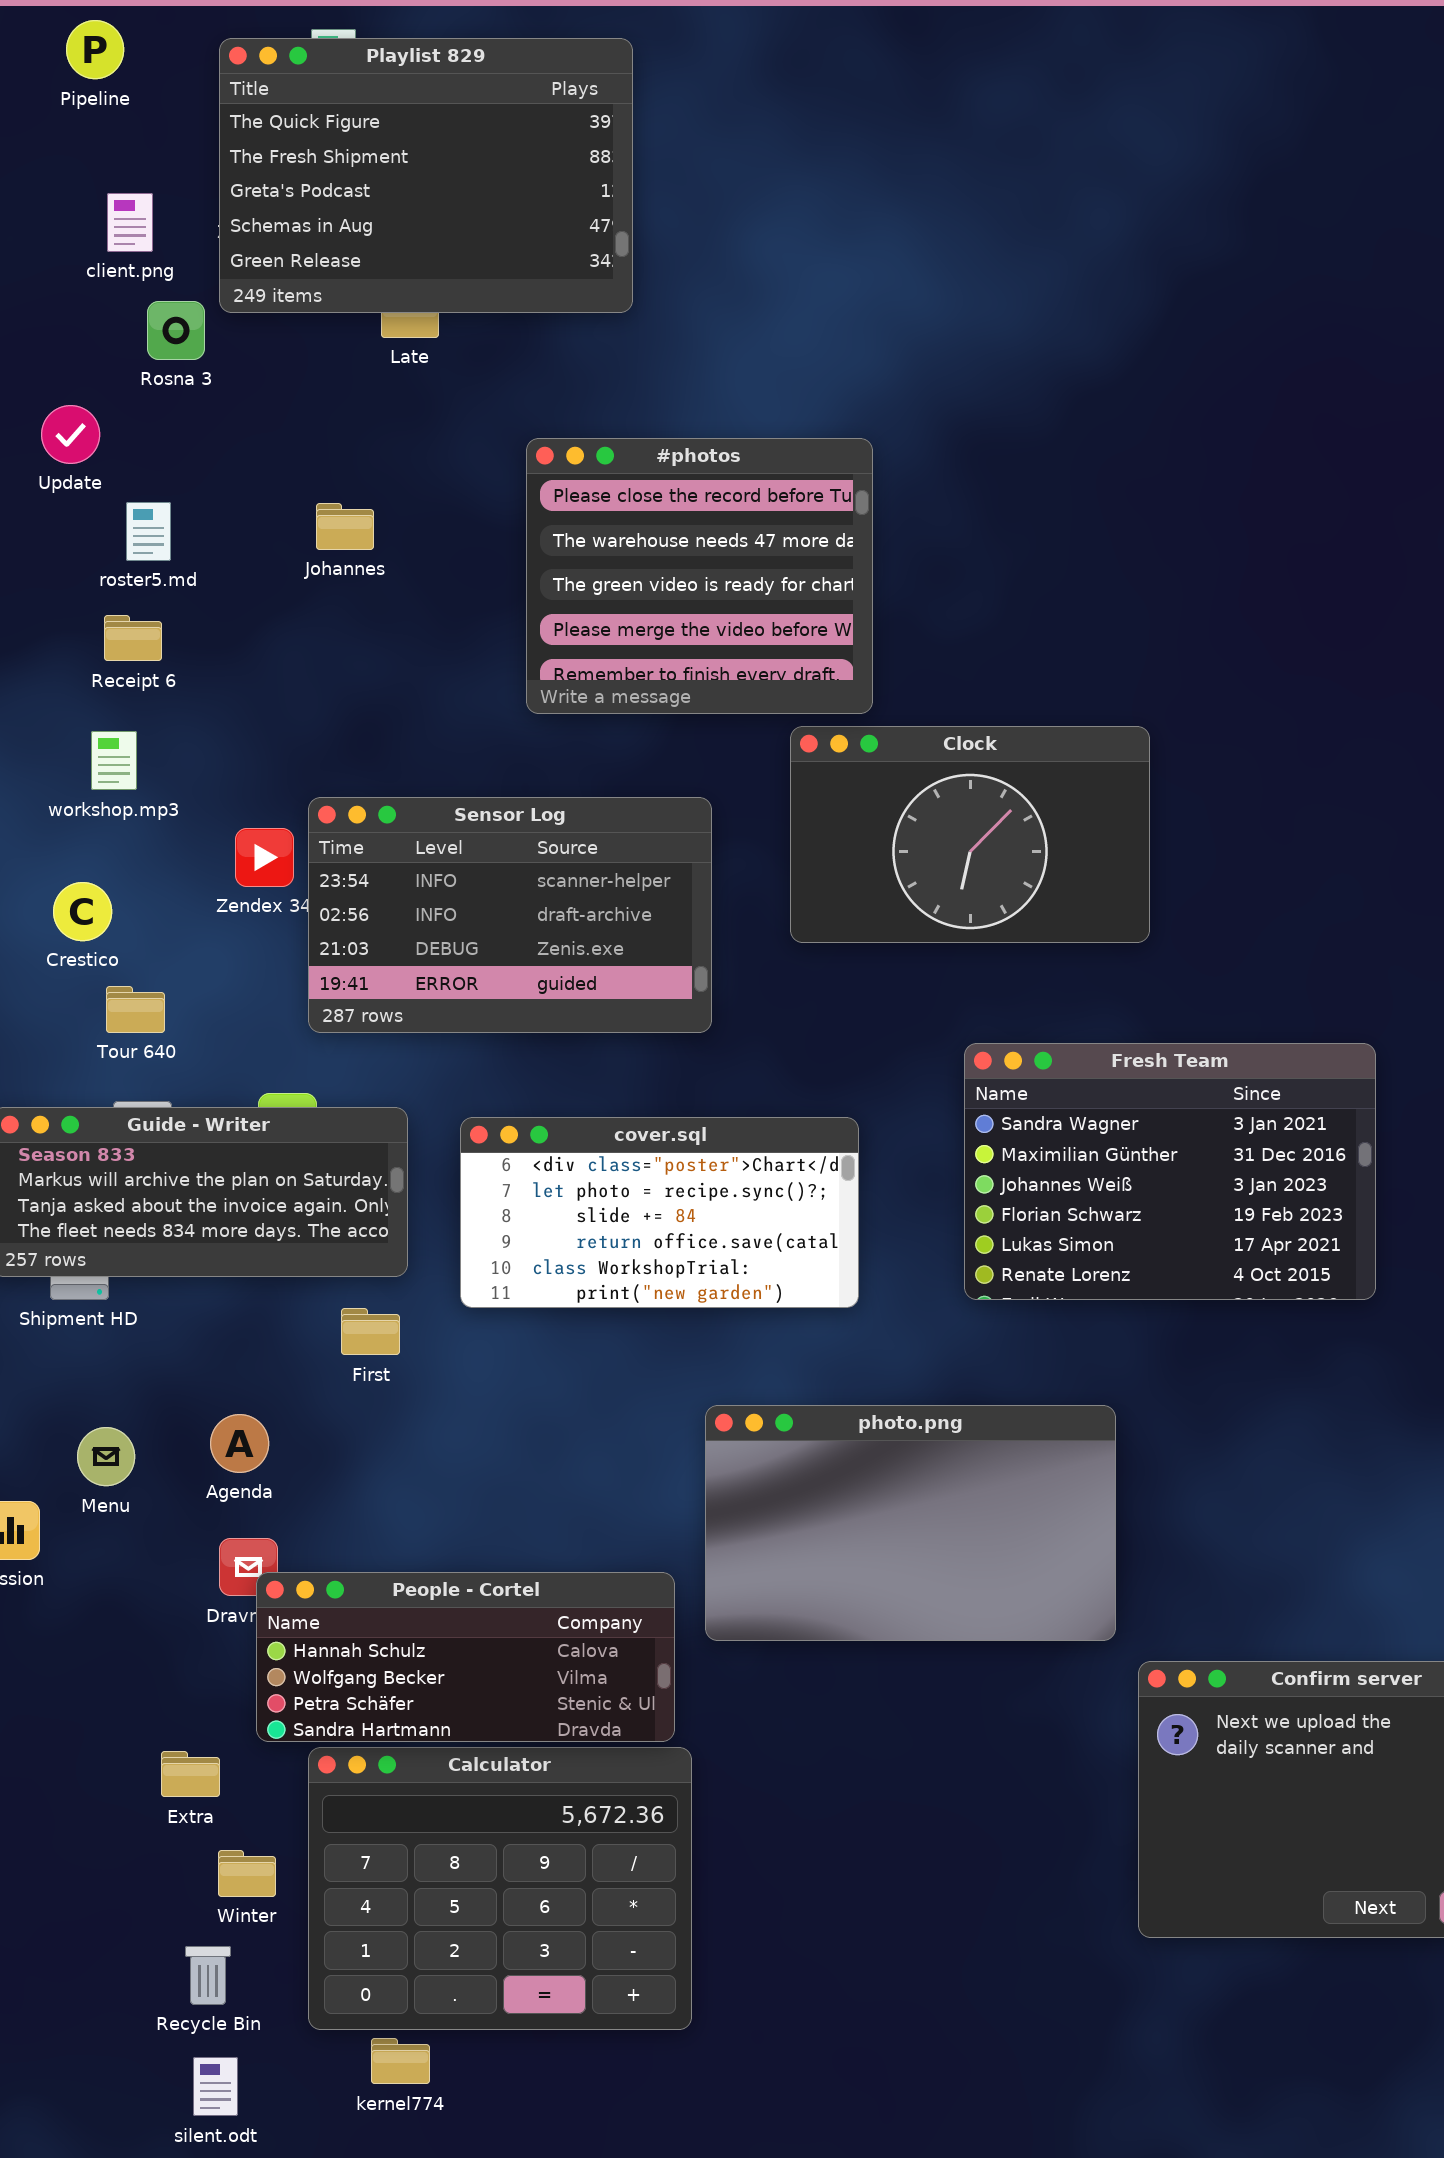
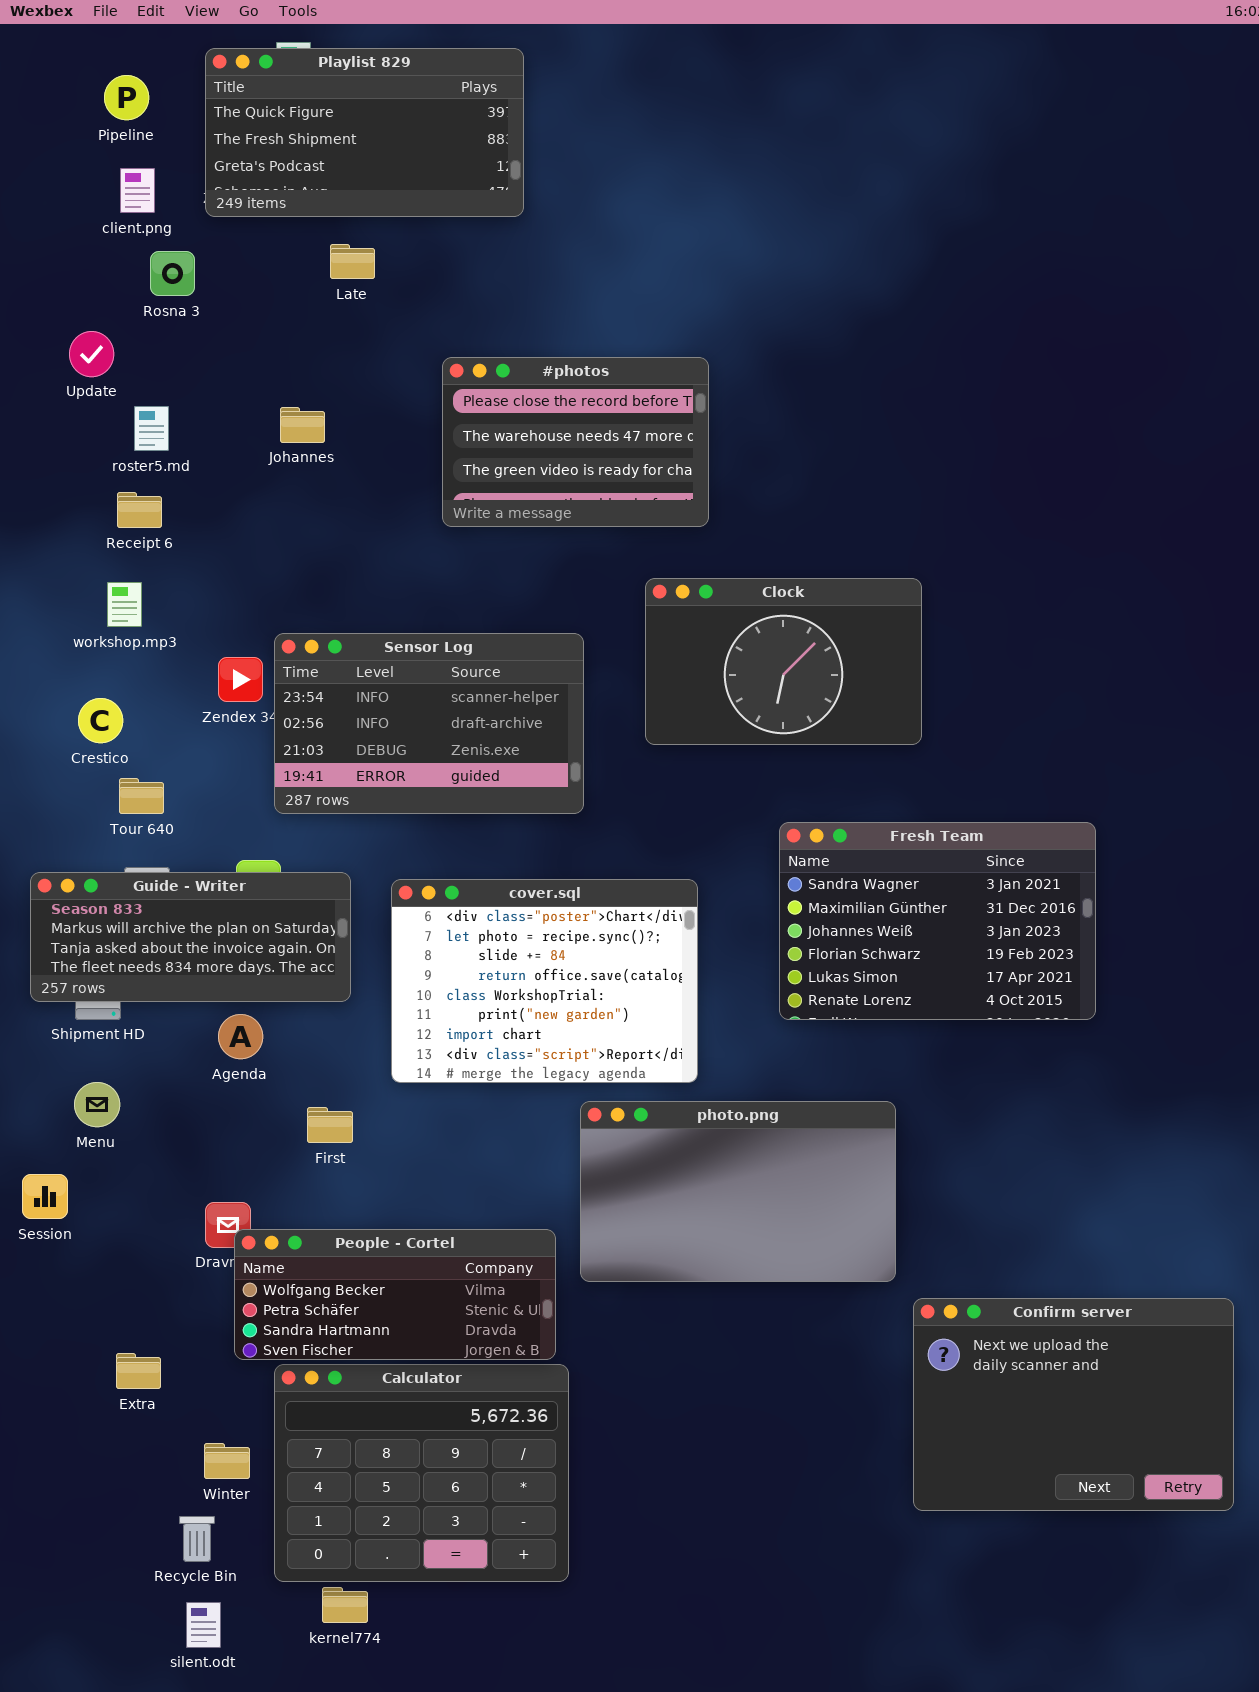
Pipeline: [66,20,124,79] -> [104,75,149,120], moved
Playlist 829: [219,38,633,313] -> [205,48,524,217], resized
#photos: [526,438,873,714] -> [442,357,709,527], resized
cover.sql: [460,1117,859,1308] -> [391,879,698,1083], resized
First: [341,1308,400,1355] -> [307,1107,353,1143], moved
Agenda: [210,1414,269,1473] -> [218,1014,263,1059], moved
Menu: [77,1427,135,1486] -> [74,1082,120,1127], moved
People - Cortel: [256,1572,675,1742] -> [234,1229,556,1360], scrolled down 1 row
Extra: [161,1751,220,1797] -> [116,1353,161,1389], moved

